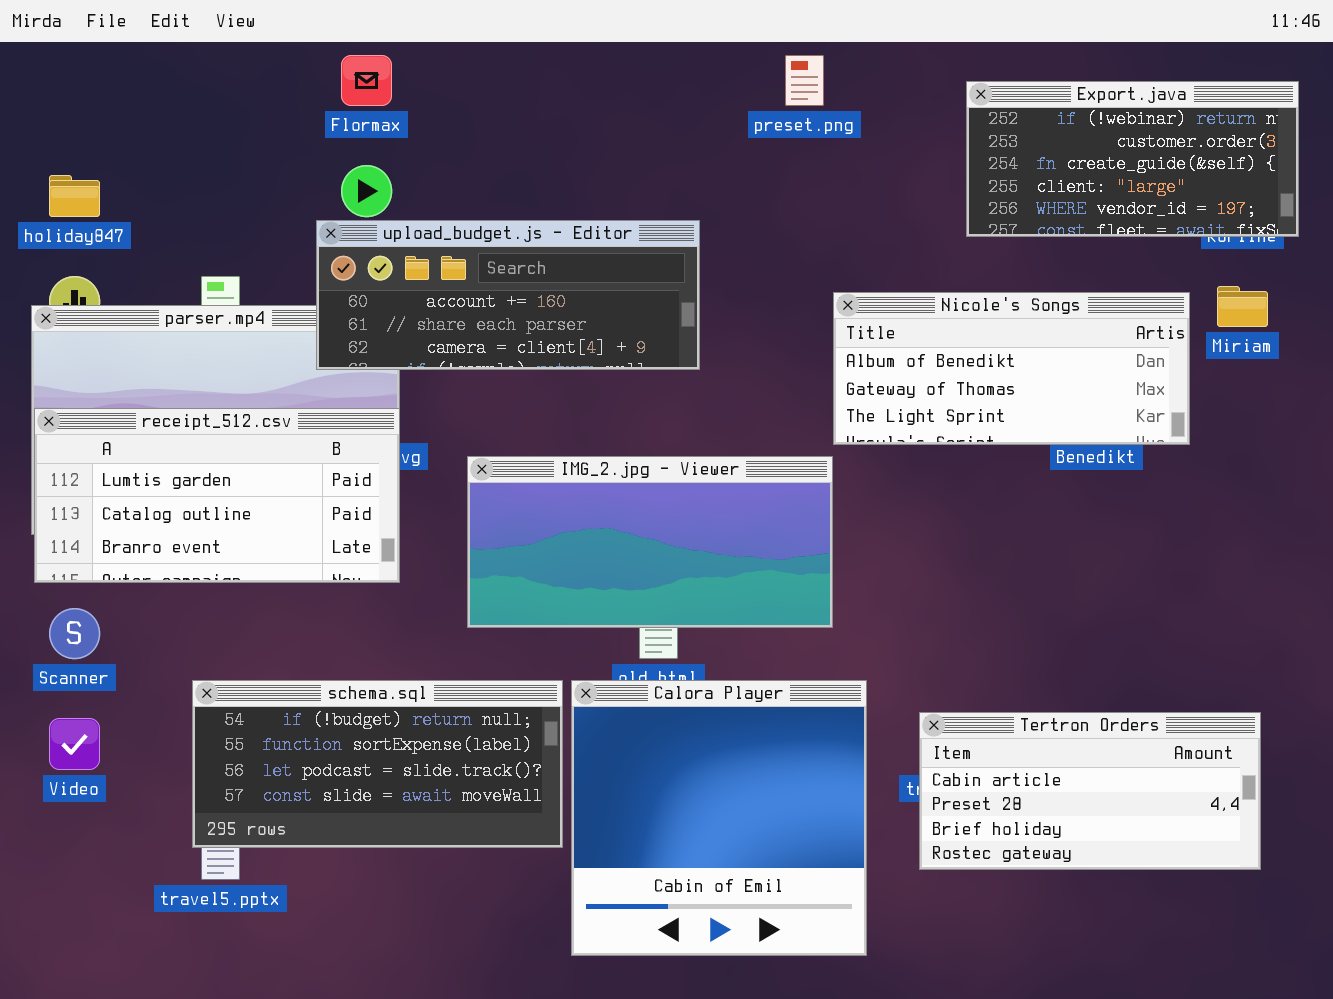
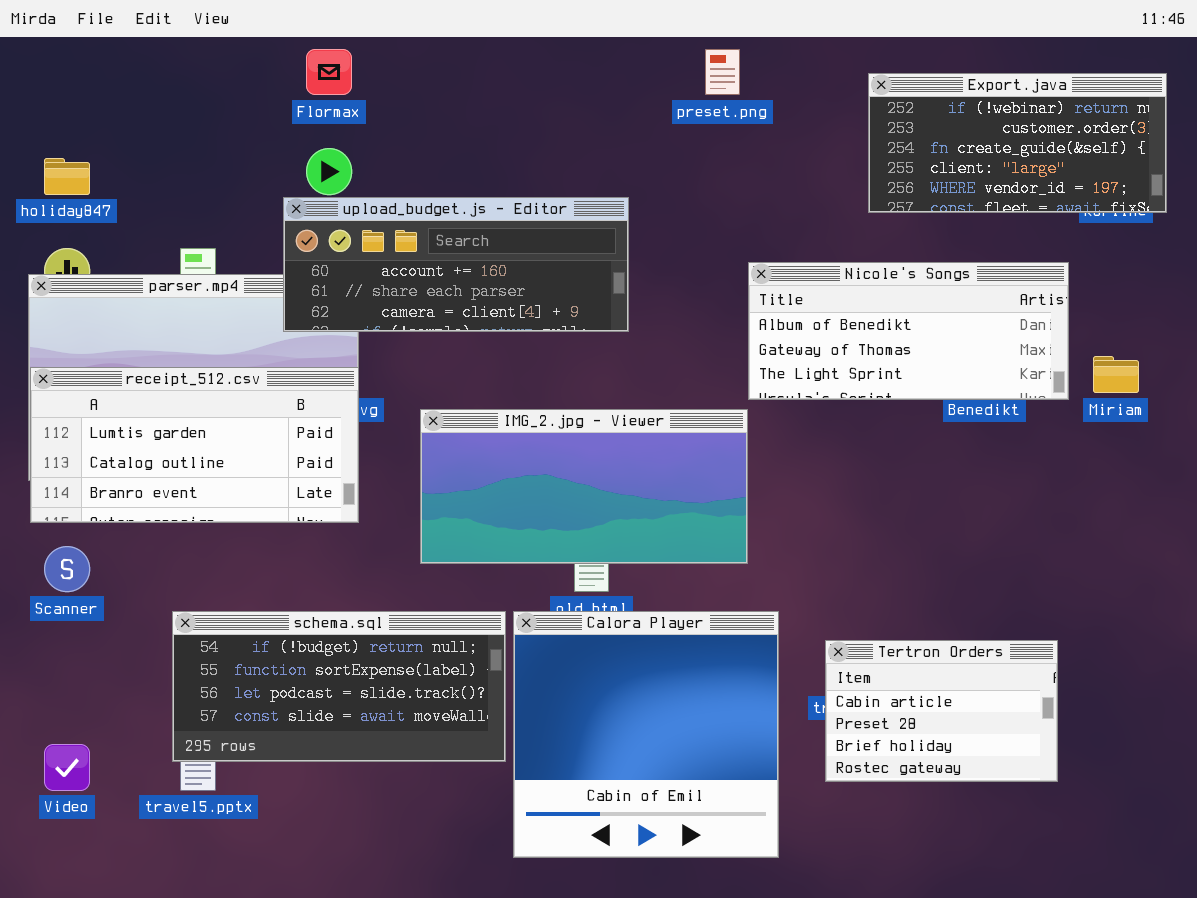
Miriam: [1217,286,1268,327] -> [1093,356,1139,393], moved
Tertron Orders: [919,712,1261,870] -> [825,640,1058,782], resized
Video: [49,718,100,770] -> [44,744,90,791], moved

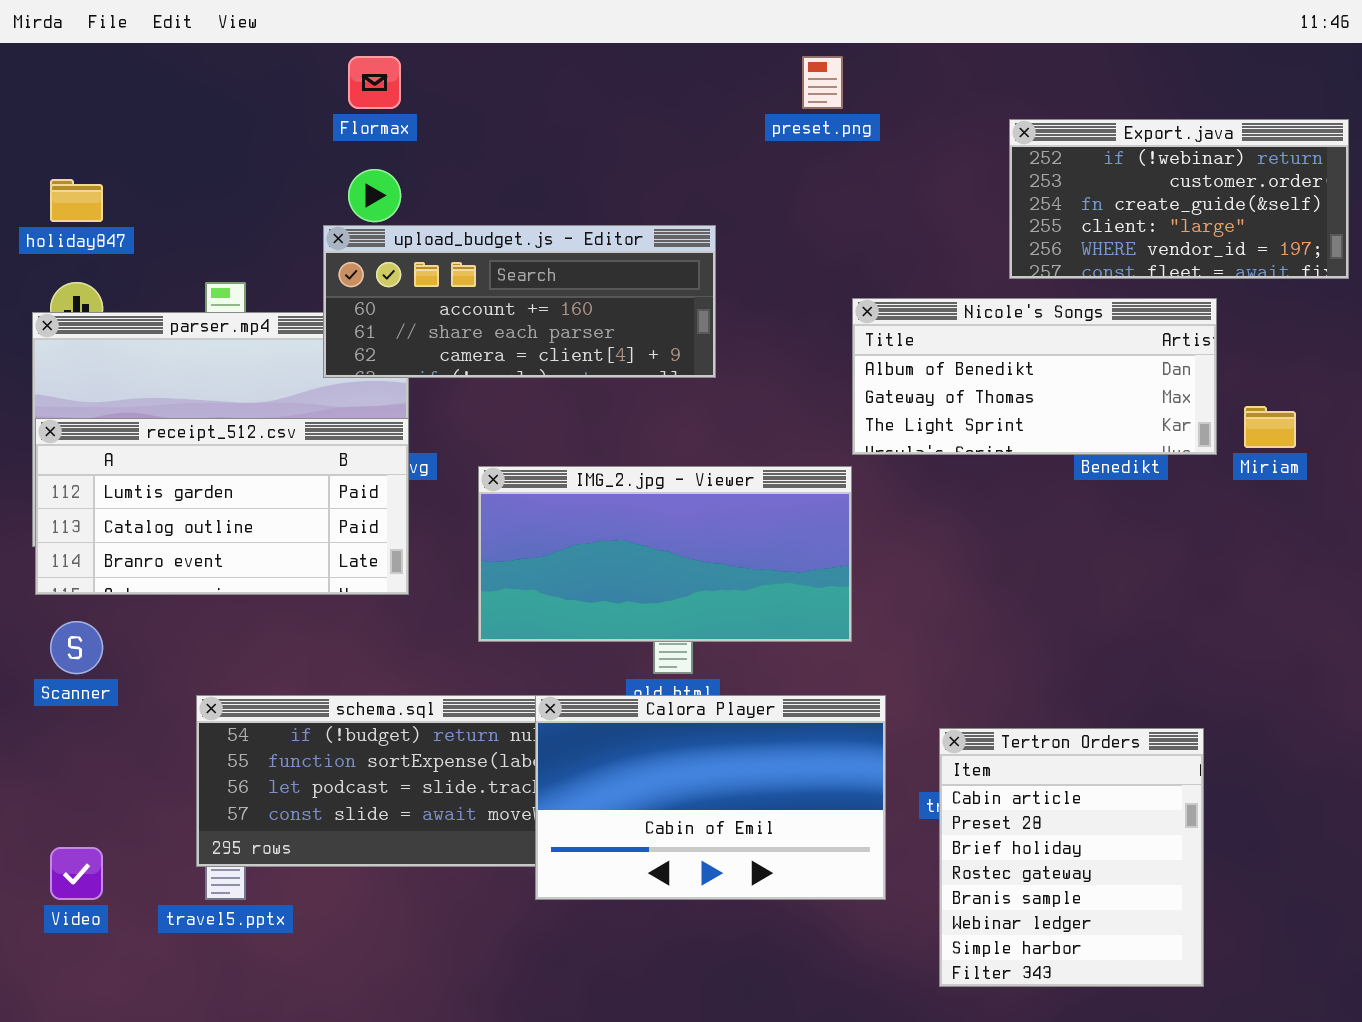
Export.java: [868,73,1167,213] -> [1009,119,1349,279], moved
Calora Player: [513,611,779,858] -> [535,695,886,900], resized
Tertron Orders: [825,640,1058,782] -> [939,728,1204,987], resized

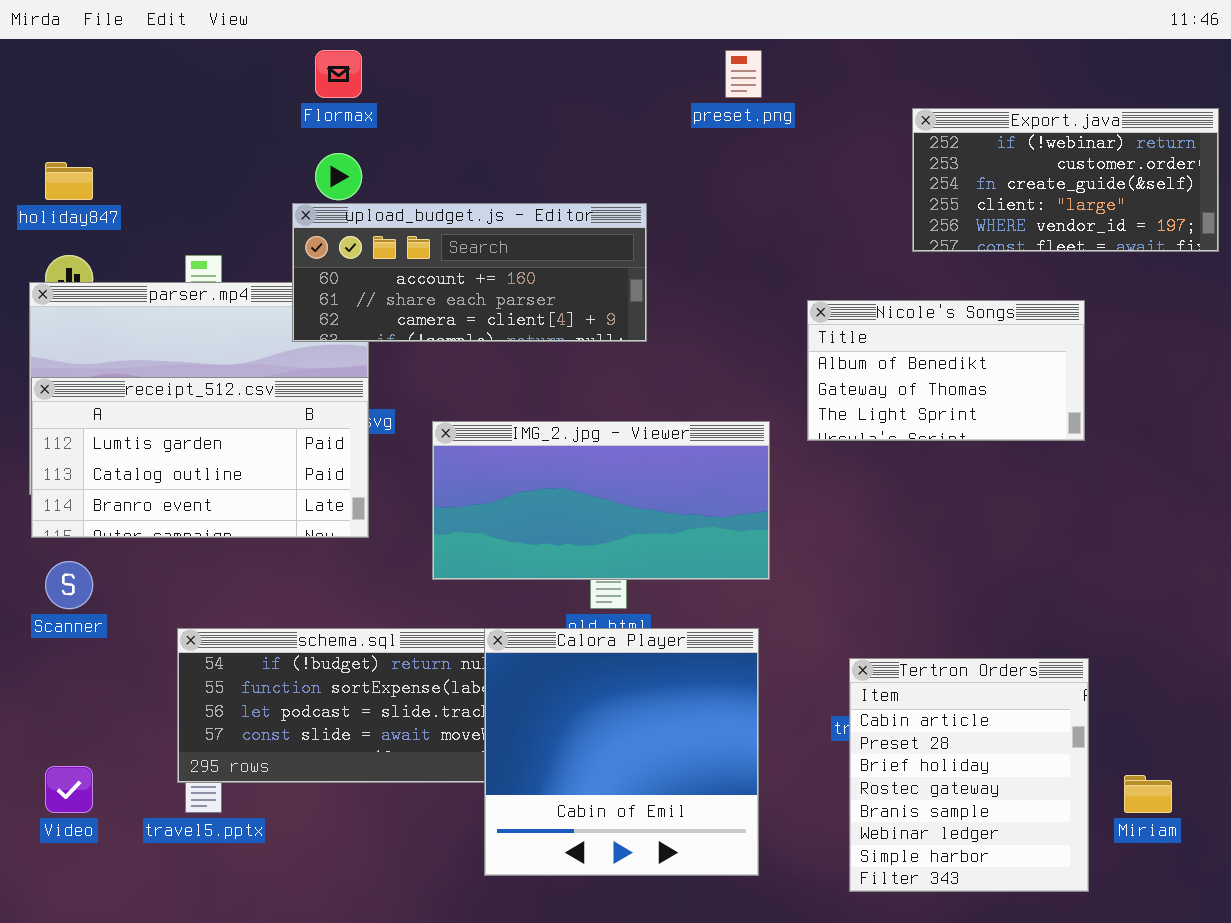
Nicole's Songs: [852,298,1217,455] -> [807,300,1085,441], moved, resized
Miriam: [1244,406,1296,448] -> [1124,775,1172,813], moved
Calora Player: [535,695,886,900] -> [484,628,759,876], resized

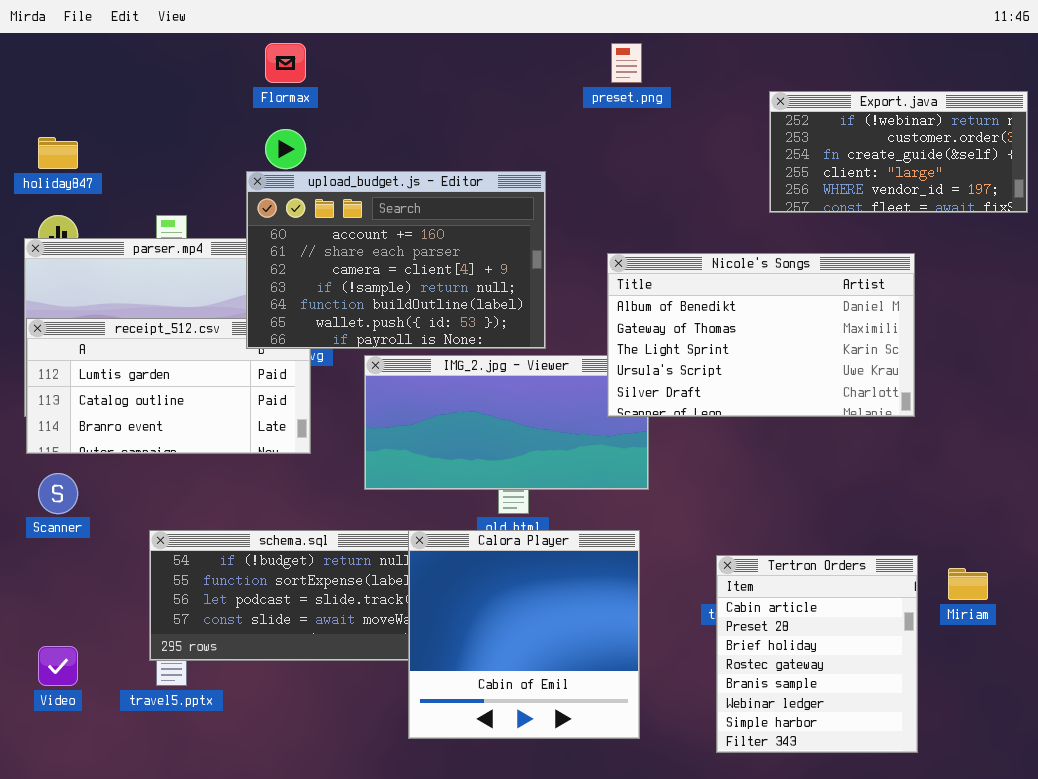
upload_budget.js - Editor: [292,203,647,342] -> [246,171,546,349], resized
Nicole's Songs: [807,300,1085,441] -> [607,253,915,417], resized
Miriam: [1124,775,1172,813] -> [948,568,988,600], moved

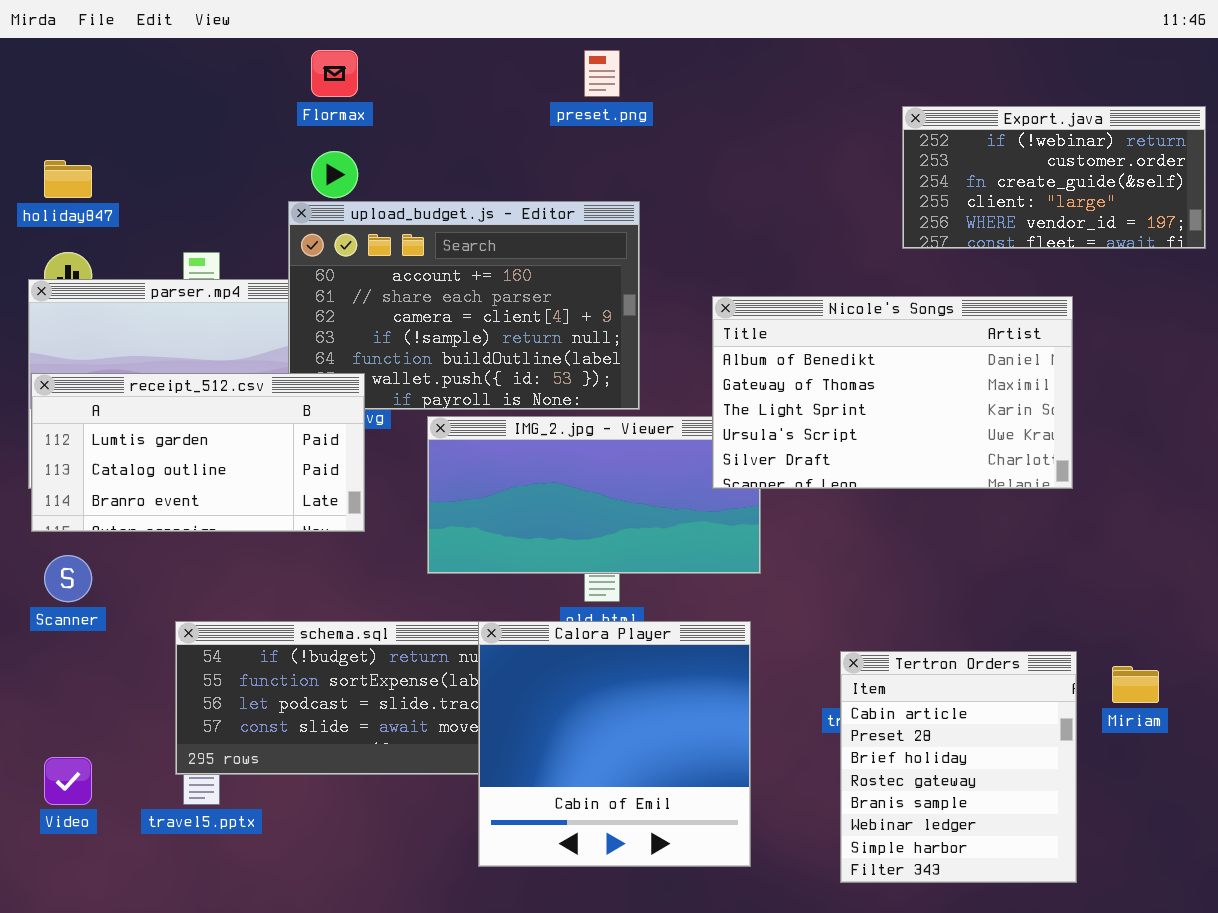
preset.png: [611,43,642,83] -> [584,50,620,97], moved
receipt_512.csv: [26,318,311,454] -> [31,373,365,532], raised

